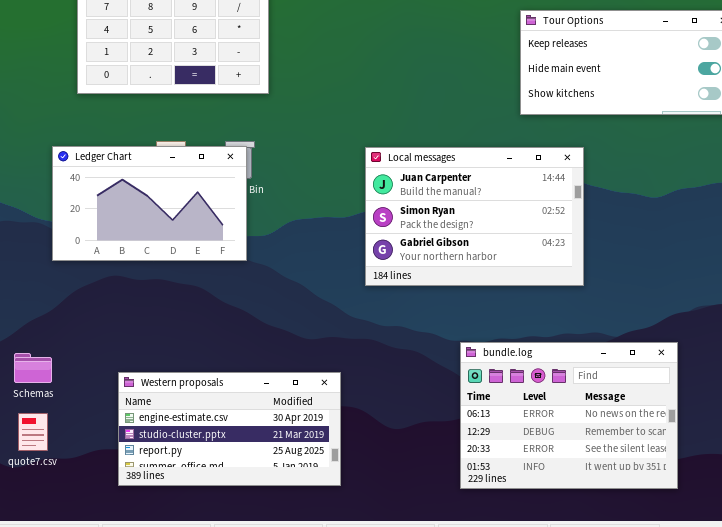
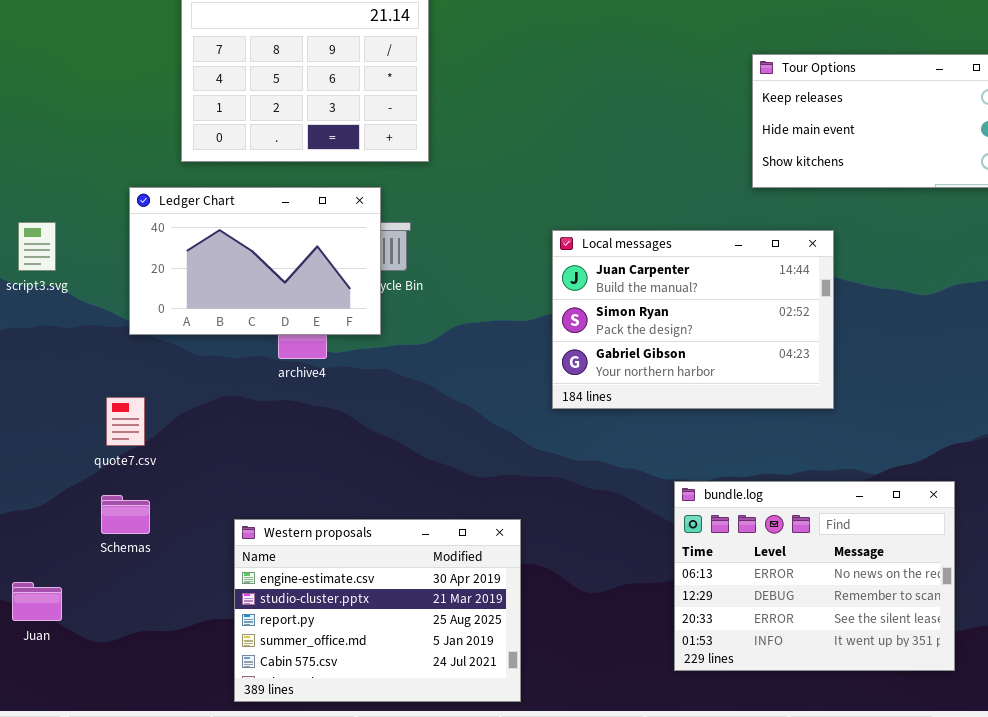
Ledger Chart: [52,146,247,261] -> [129,187,381,335], moved
Western proposals: [118,372,341,486] -> [234,519,521,702], resized
quote7.csv: [18,413,48,451] -> [106,397,145,446], moved

